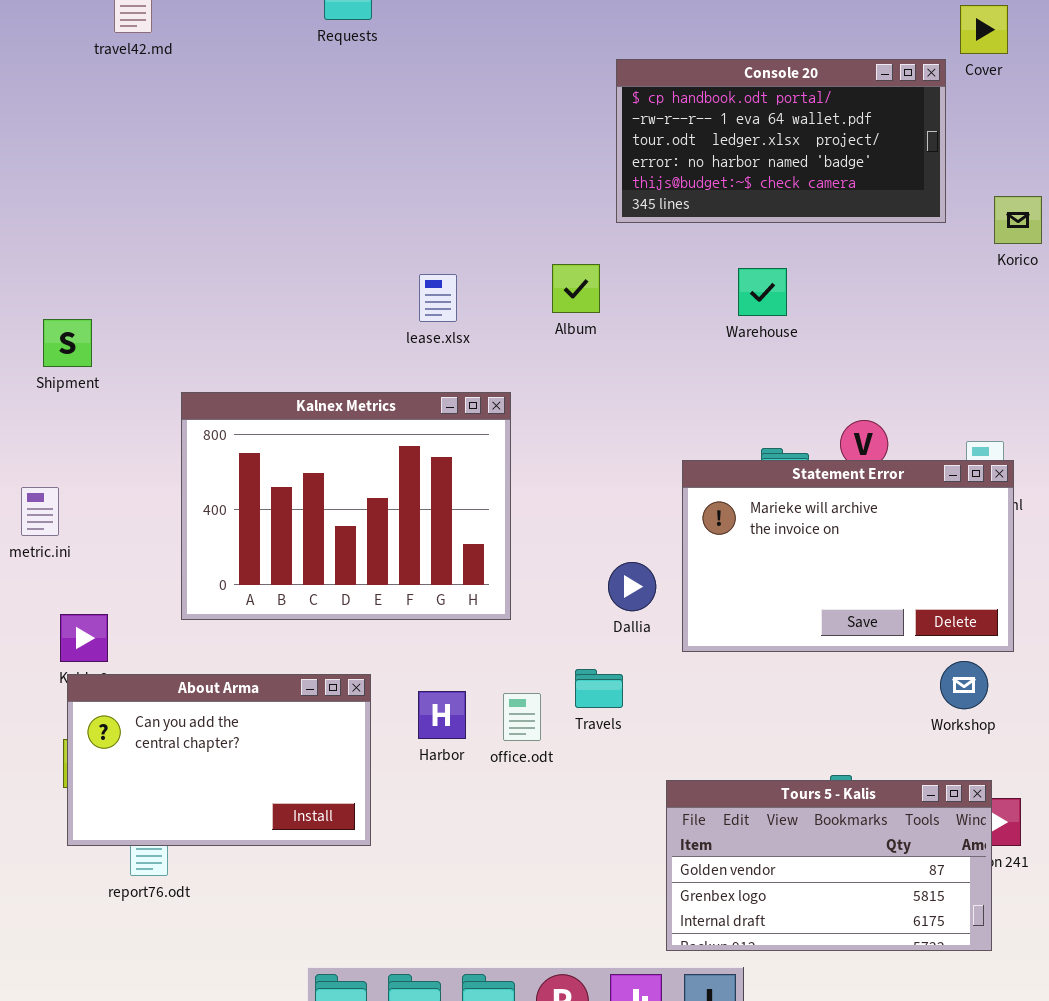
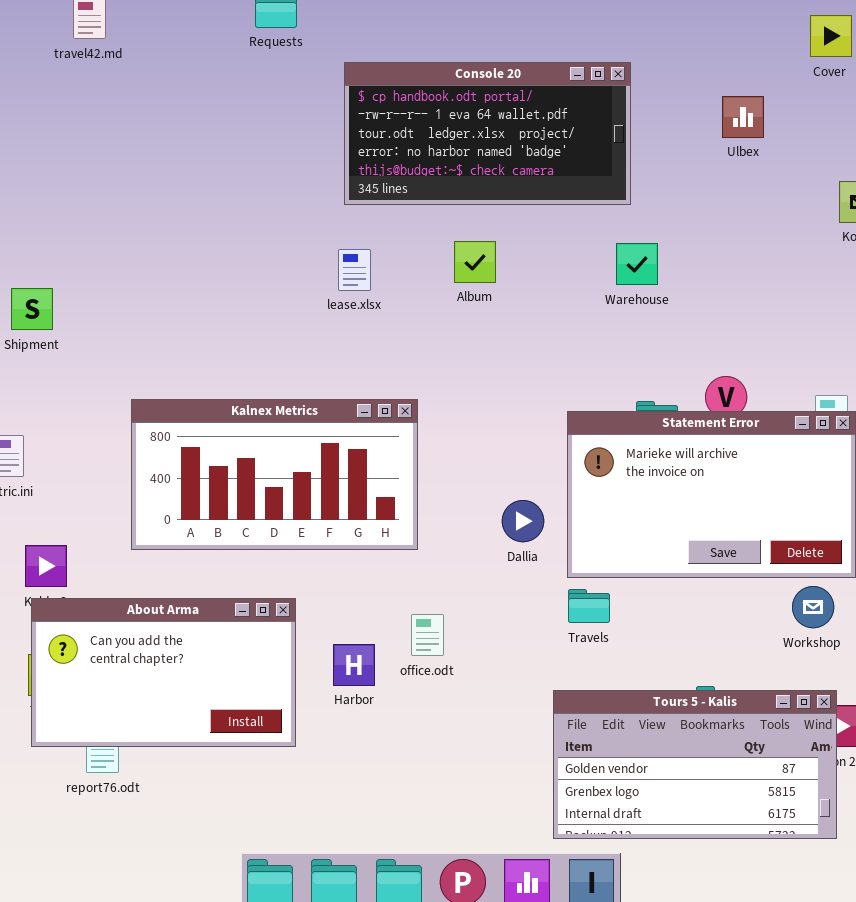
Console 20: [616,59,946,223] -> [344,62,631,205], moved
Kalnex Metrics: [181,392,511,620] -> [131,399,418,550], resized
Travels: [575,669,623,708] -> [568,589,610,623], moved
Harbor: [418,691,466,739] -> [333,644,375,686], moved

